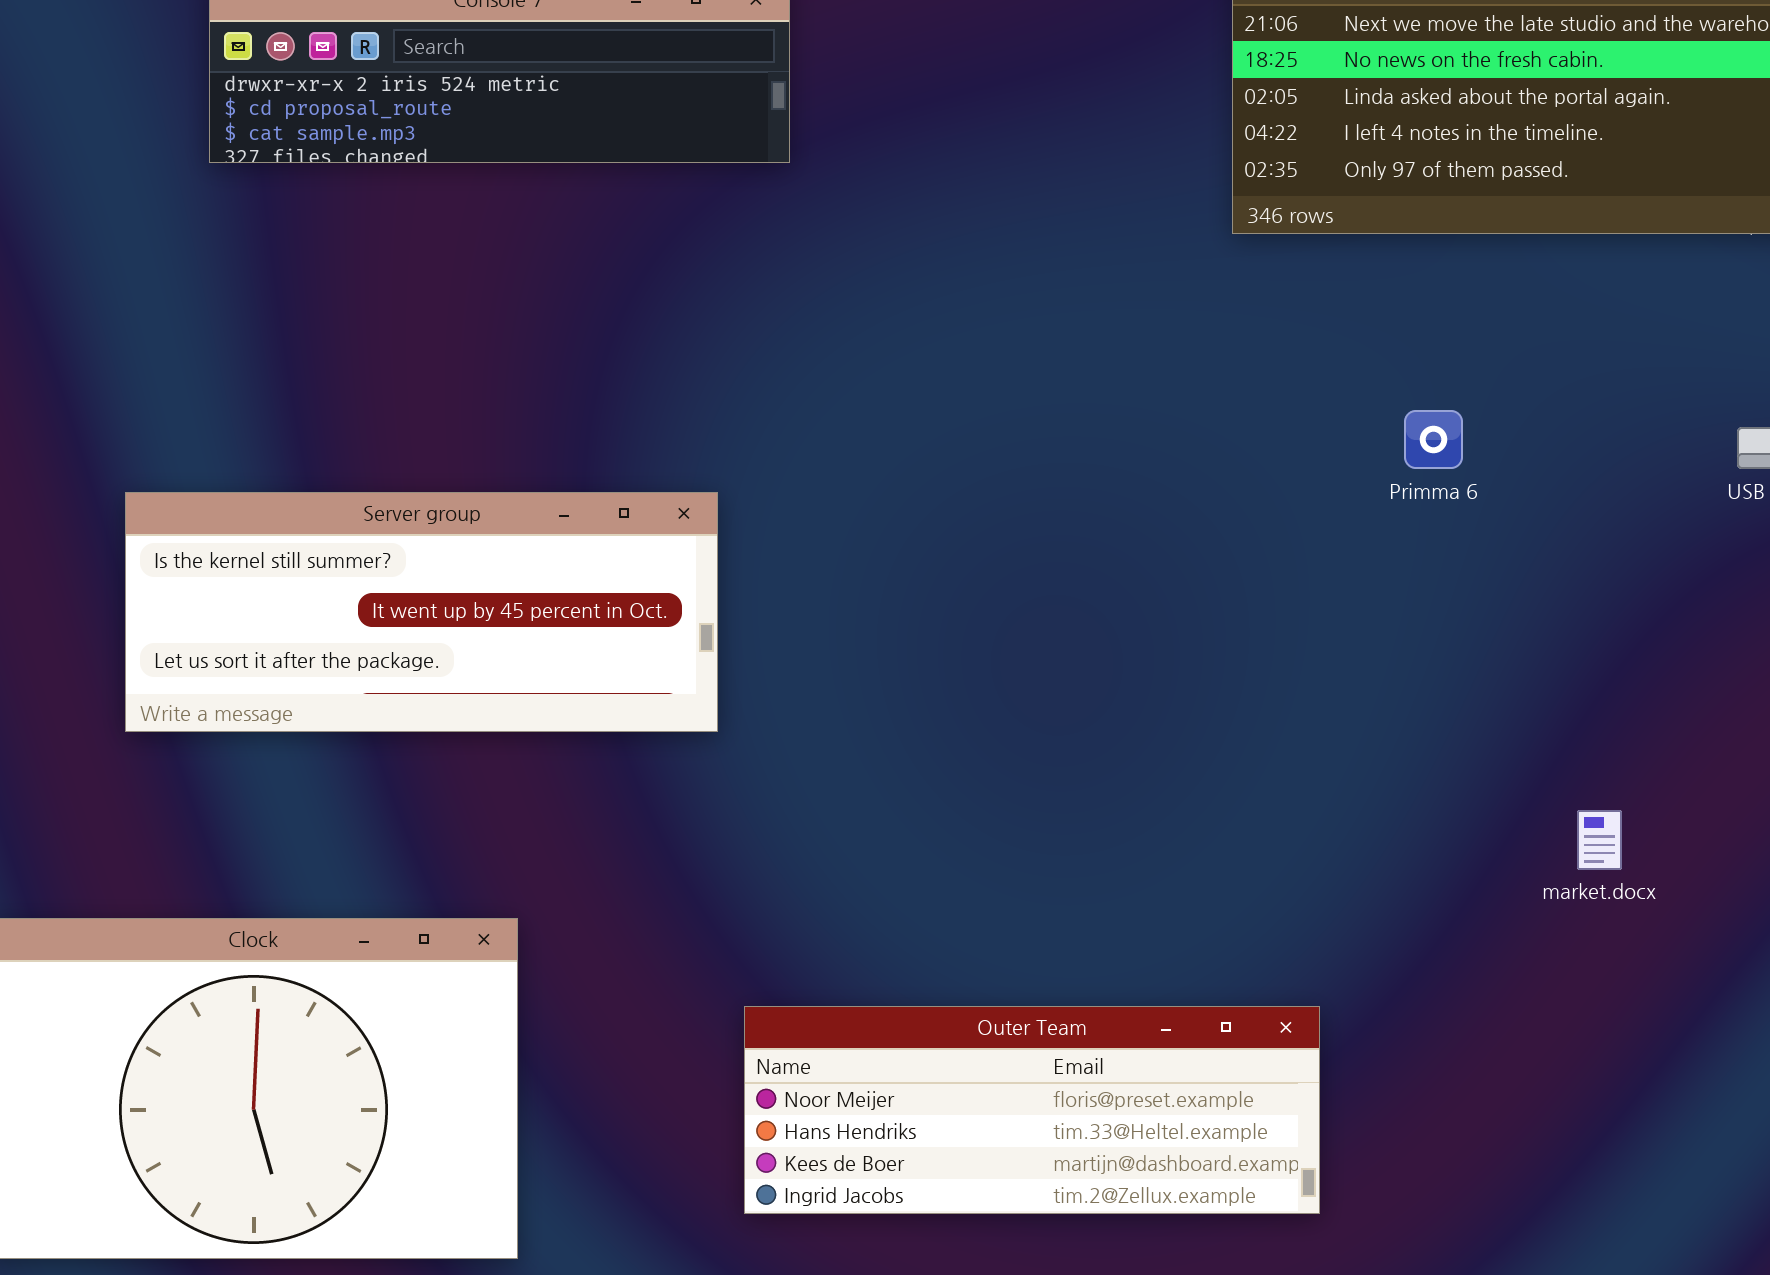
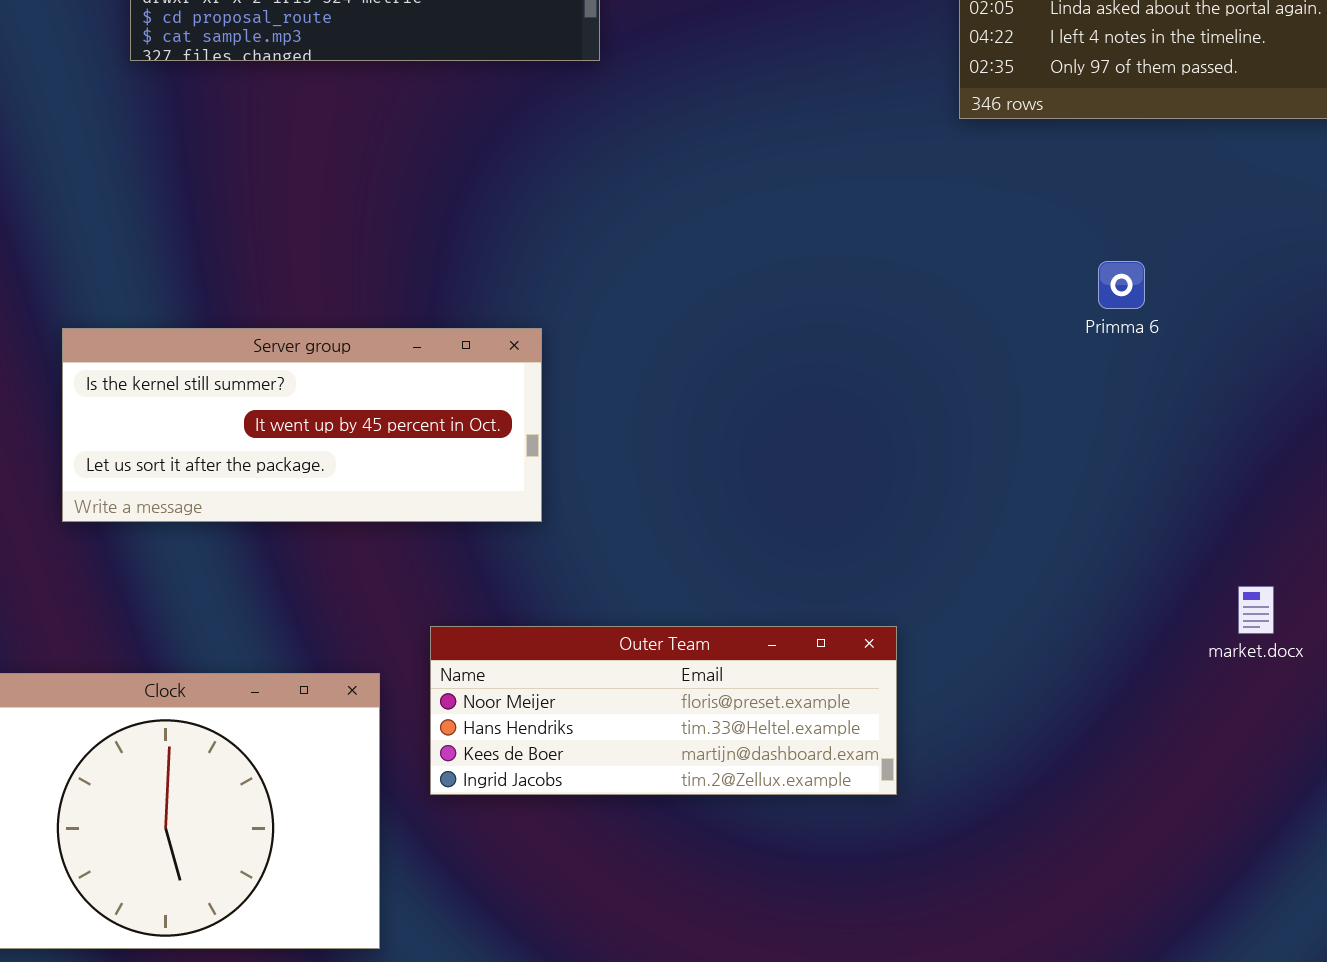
Outer Team: [744,1006,1320,1214] -> [430,626,897,795], moved

